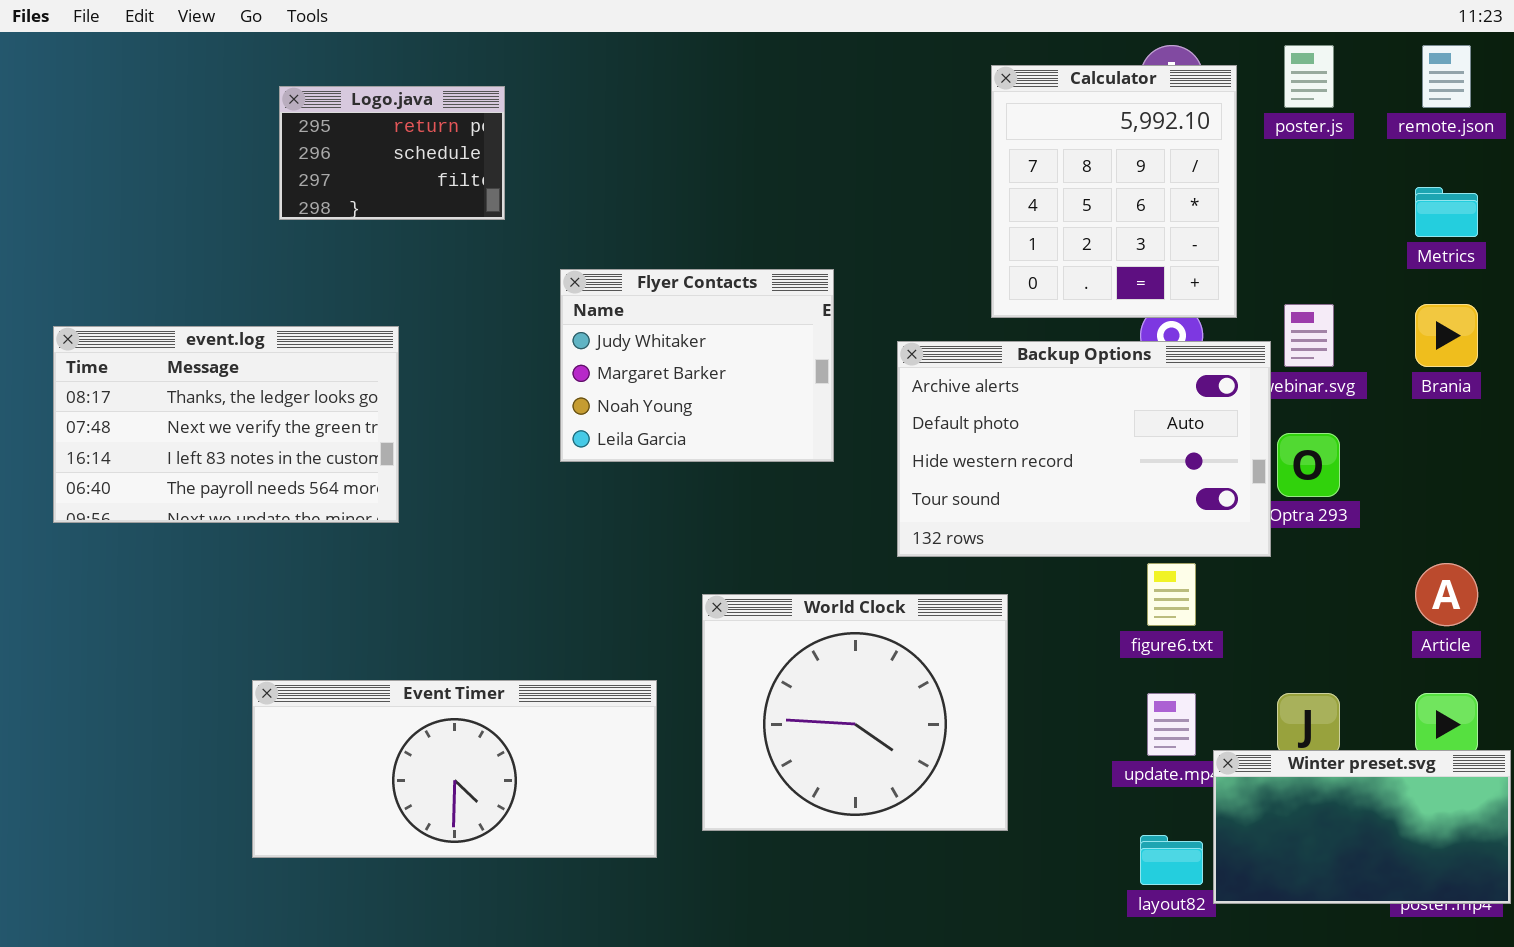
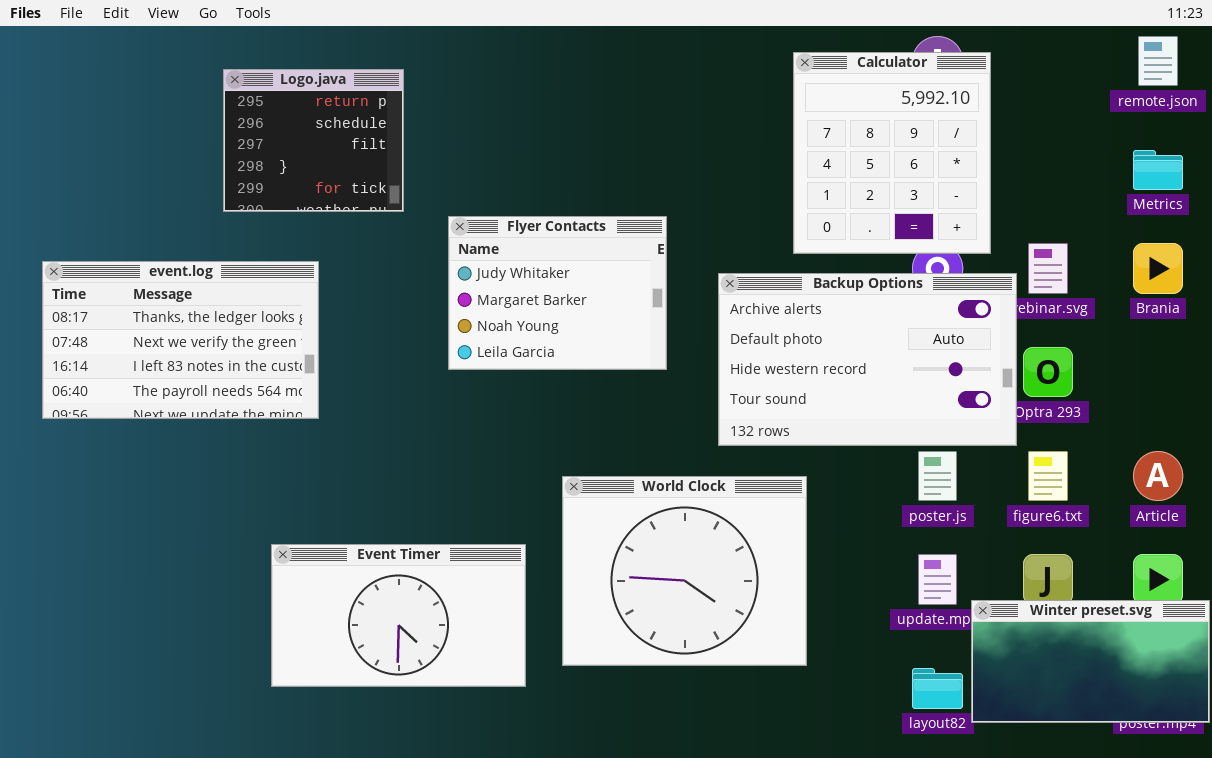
poster.js: [1284,45,1334,108] -> [918,451,957,501], moved
Logo.java: [279,86,505,220] -> [223,69,404,212], resized
figure6.txt: [1147,563,1196,626] -> [1028,451,1068,501], moved
Event Timer: [252,680,657,858] -> [271,544,526,687], resized

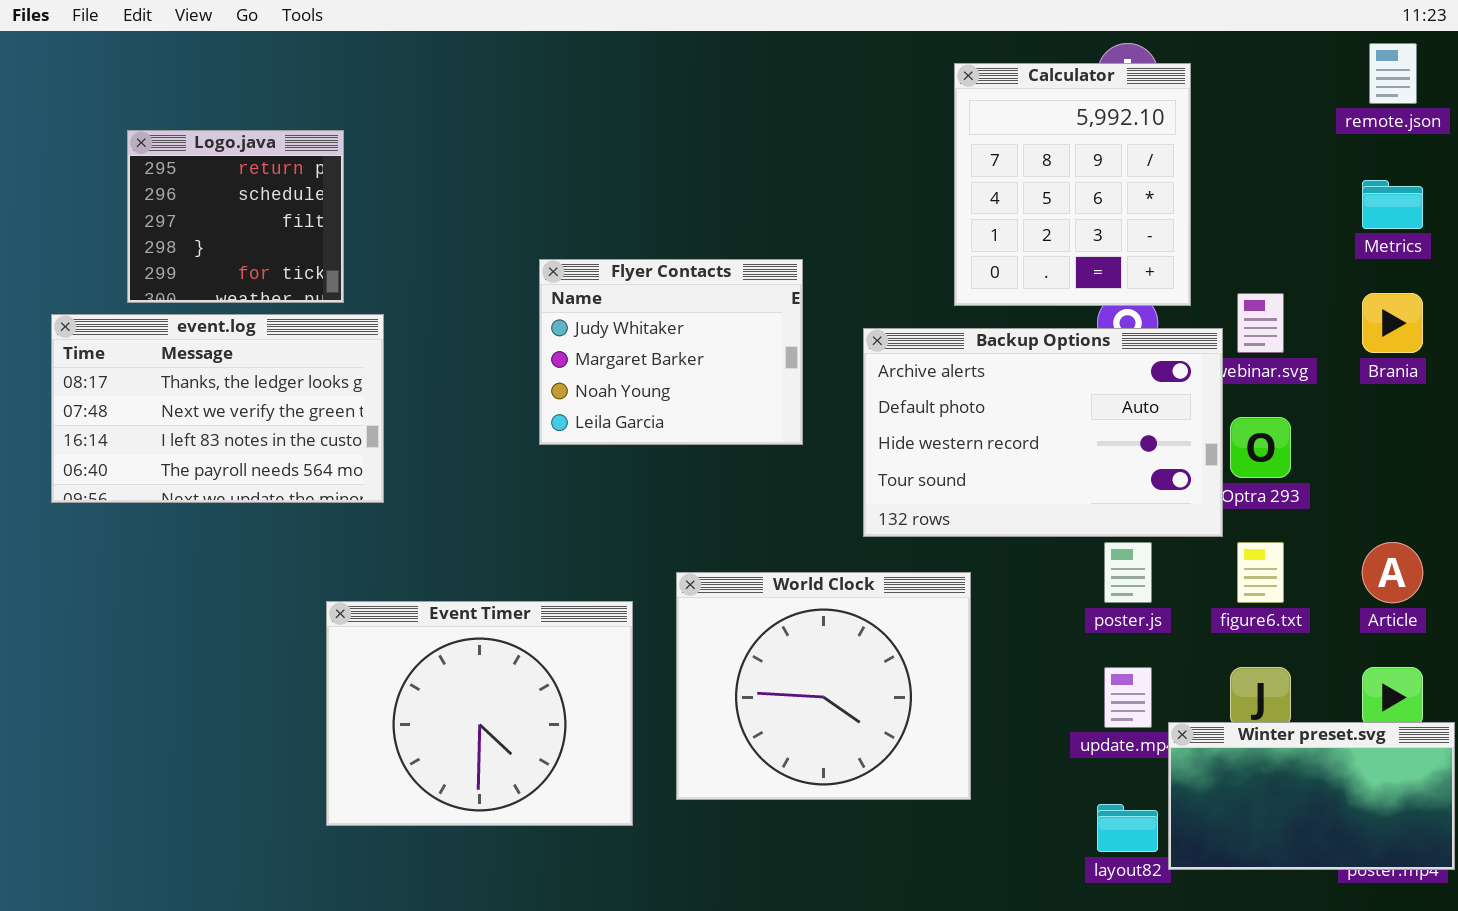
Logo.java: [223,69,404,212] -> [127,130,344,303], moved
Event Timer: [271,544,526,687] -> [326,601,633,826], resized

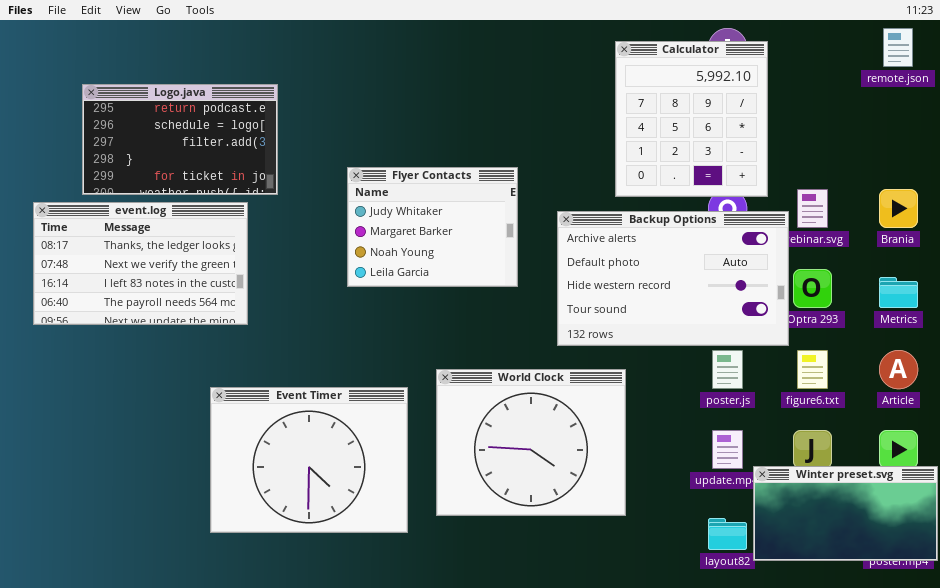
Logo.java: [127,130,344,303] -> [82,84,278,195], resized
Metrics: [1362,180,1423,229] -> [879,277,918,308], moved

